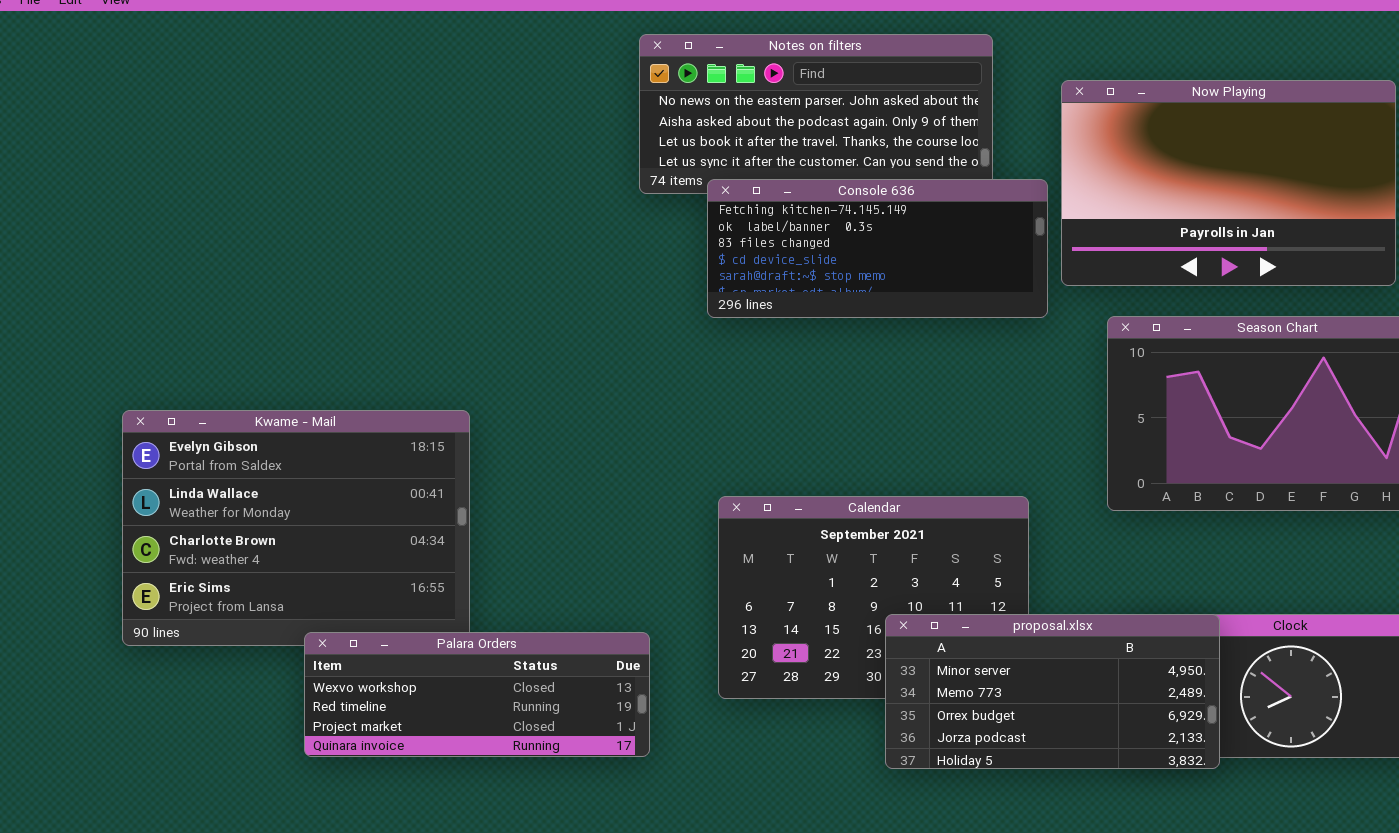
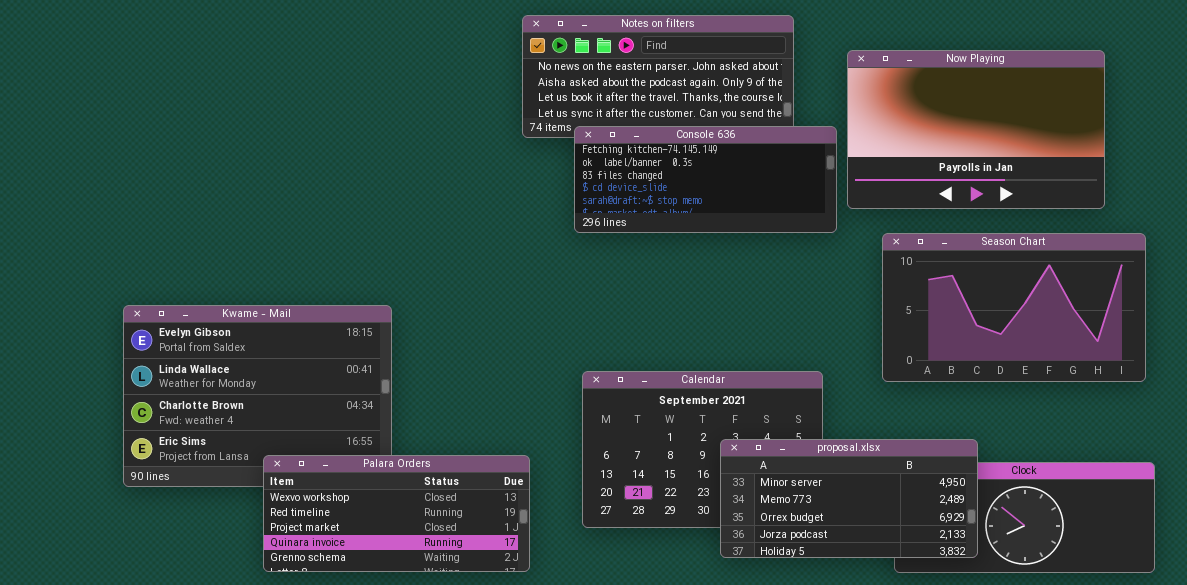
proposal.xlsx: [885,614,1220,769] -> [720,439,978,558], moved
Palara Orders: [304,632,650,757] -> [263,455,530,572], resized

